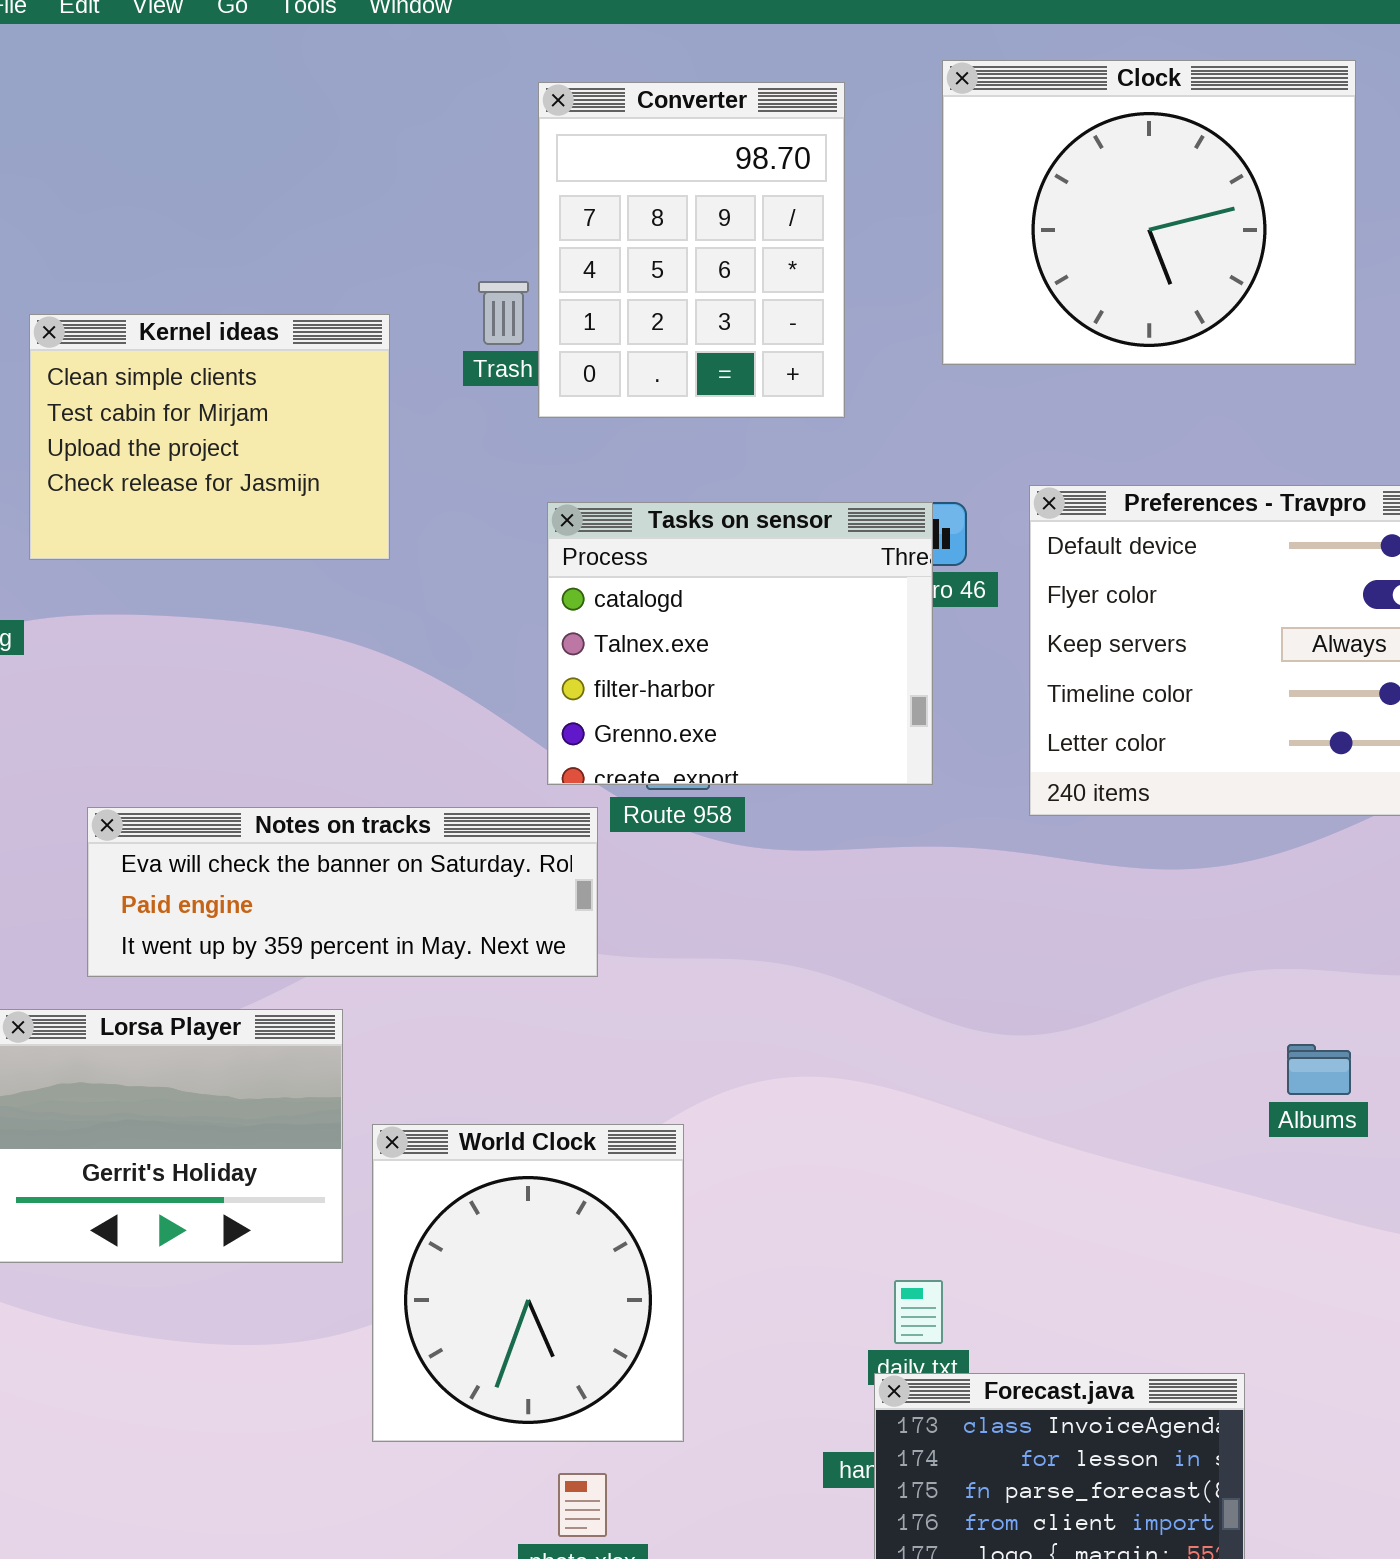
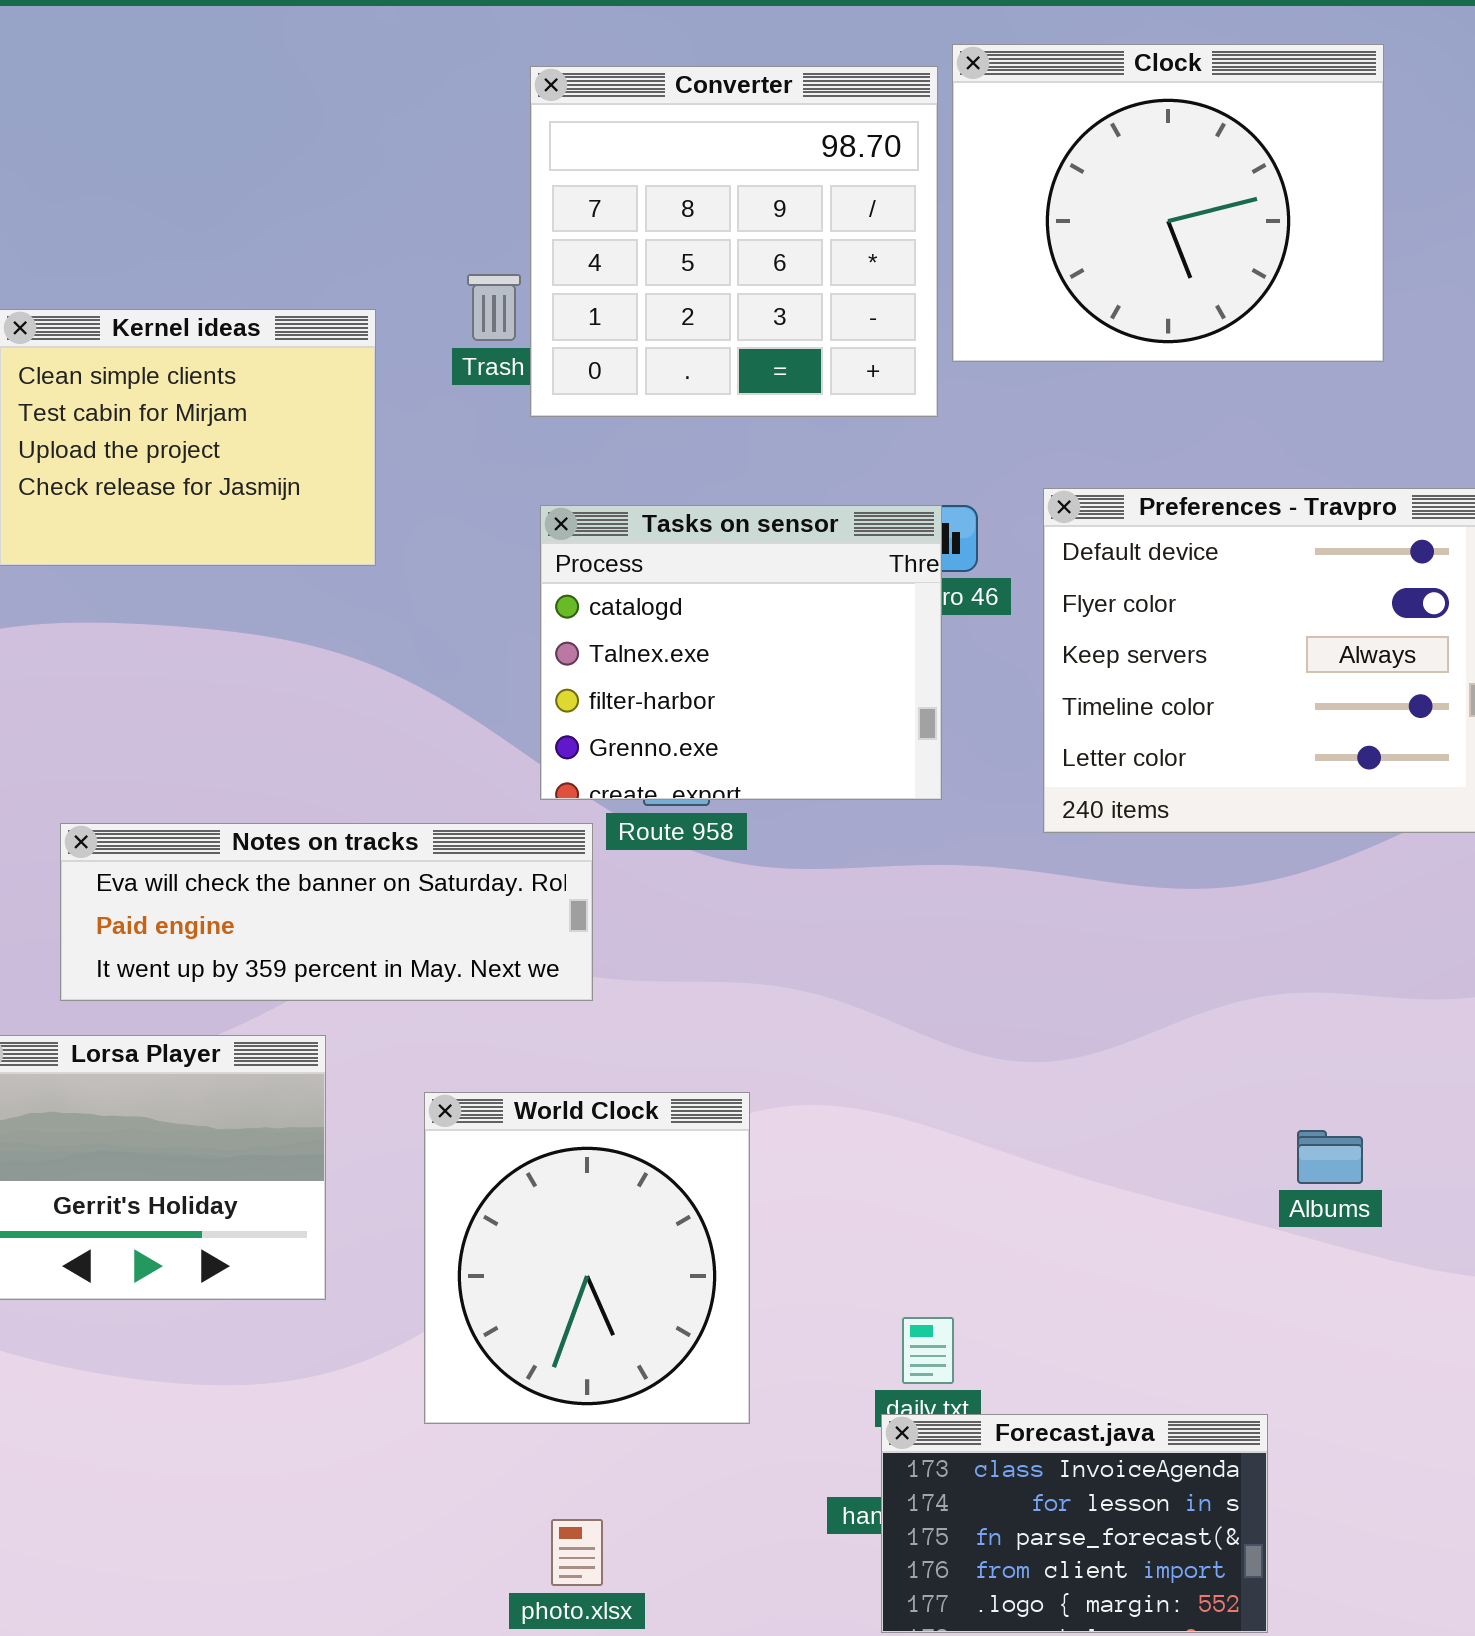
Converter: [538,82,845,418] -> [530,66,938,417], resized
Albums: [1287,1044,1351,1095] -> [1297,1130,1363,1184], moved
World Clock: [372,1124,684,1442] -> [424,1092,750,1424], moved

